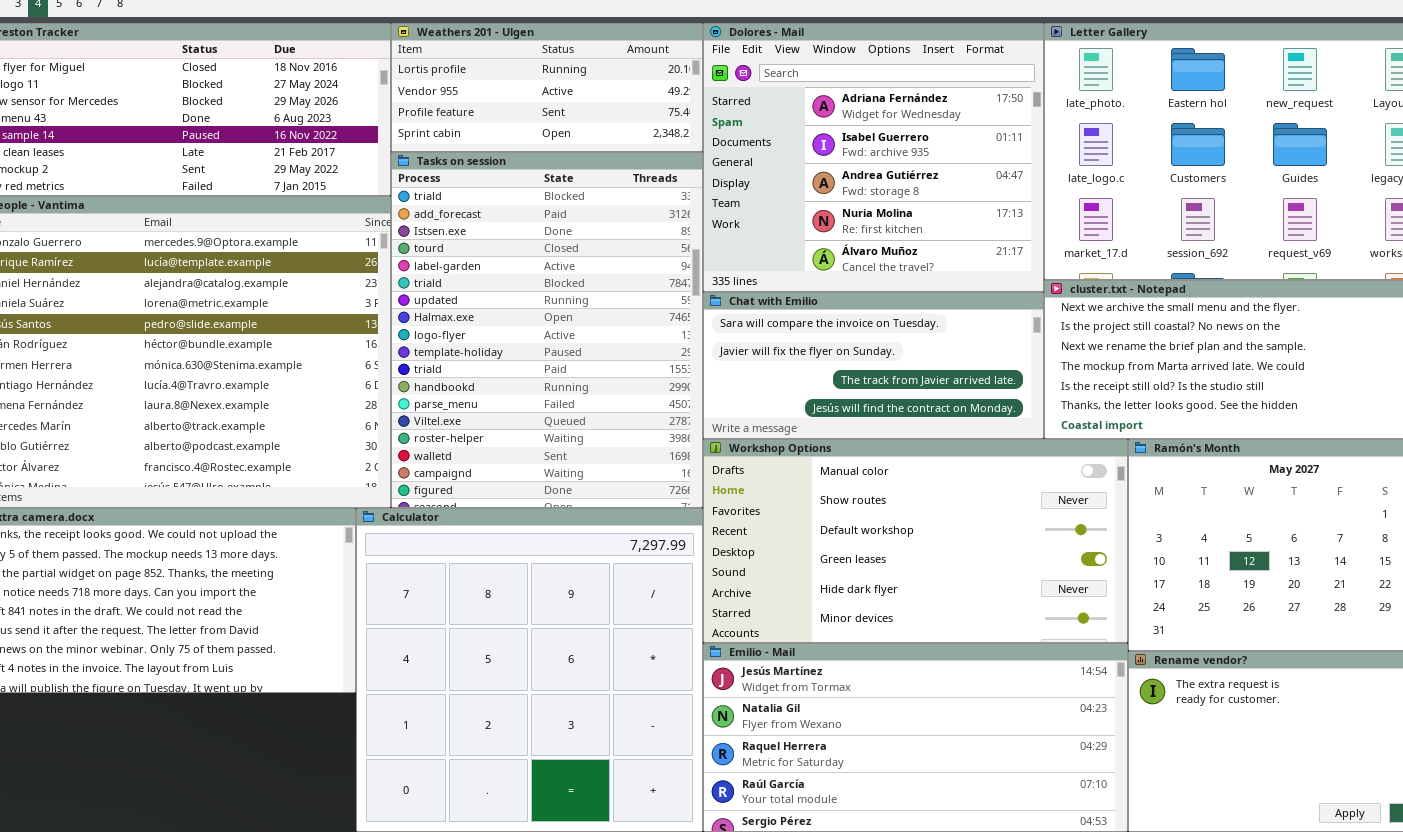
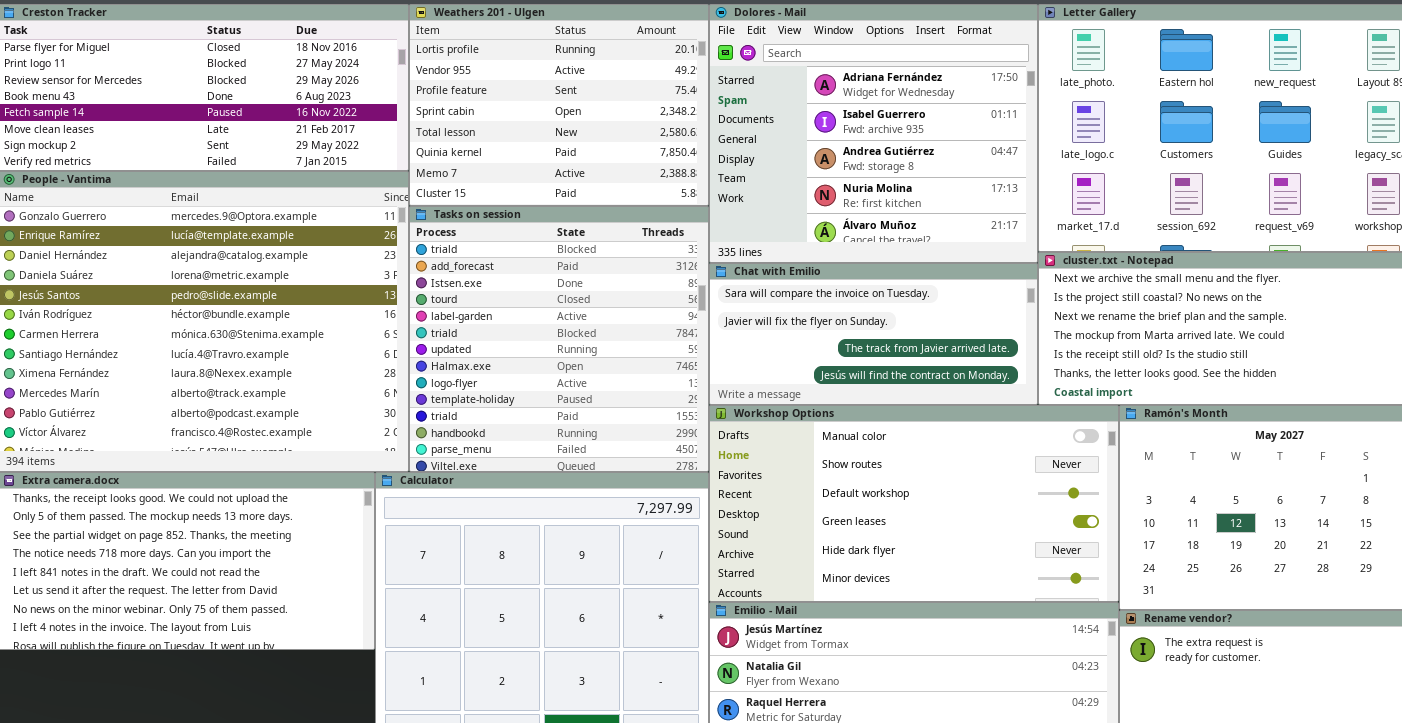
Weathers 201 - Ulgen: [391,23,703,152] -> [409,4,709,206], resized
Tasks on session: [391,152,703,508] -> [409,206,709,472], resized

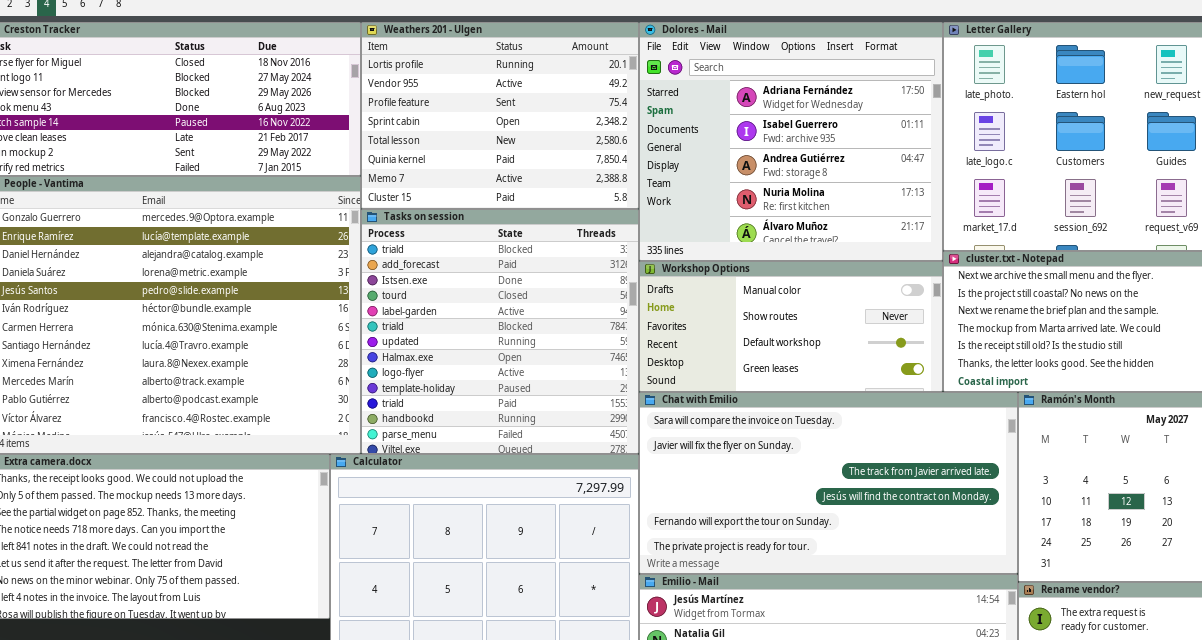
Chat with Emilio: [709,263,1038,405] -> [639,392,1018,574], moved, resized
Workshop Options: [709,405,1119,602] -> [639,261,943,392], moved, resized

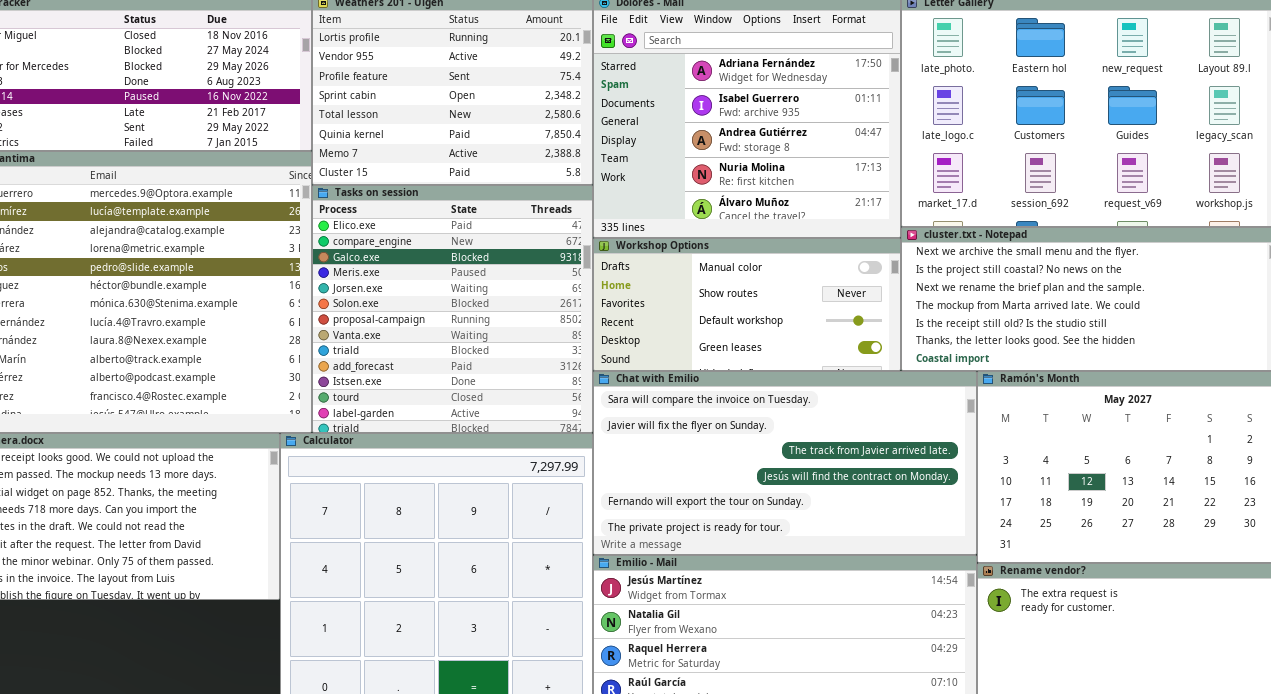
Tasks on session: [361,209,639,454] -> [312,185,593,433], scrolled up 8 rows

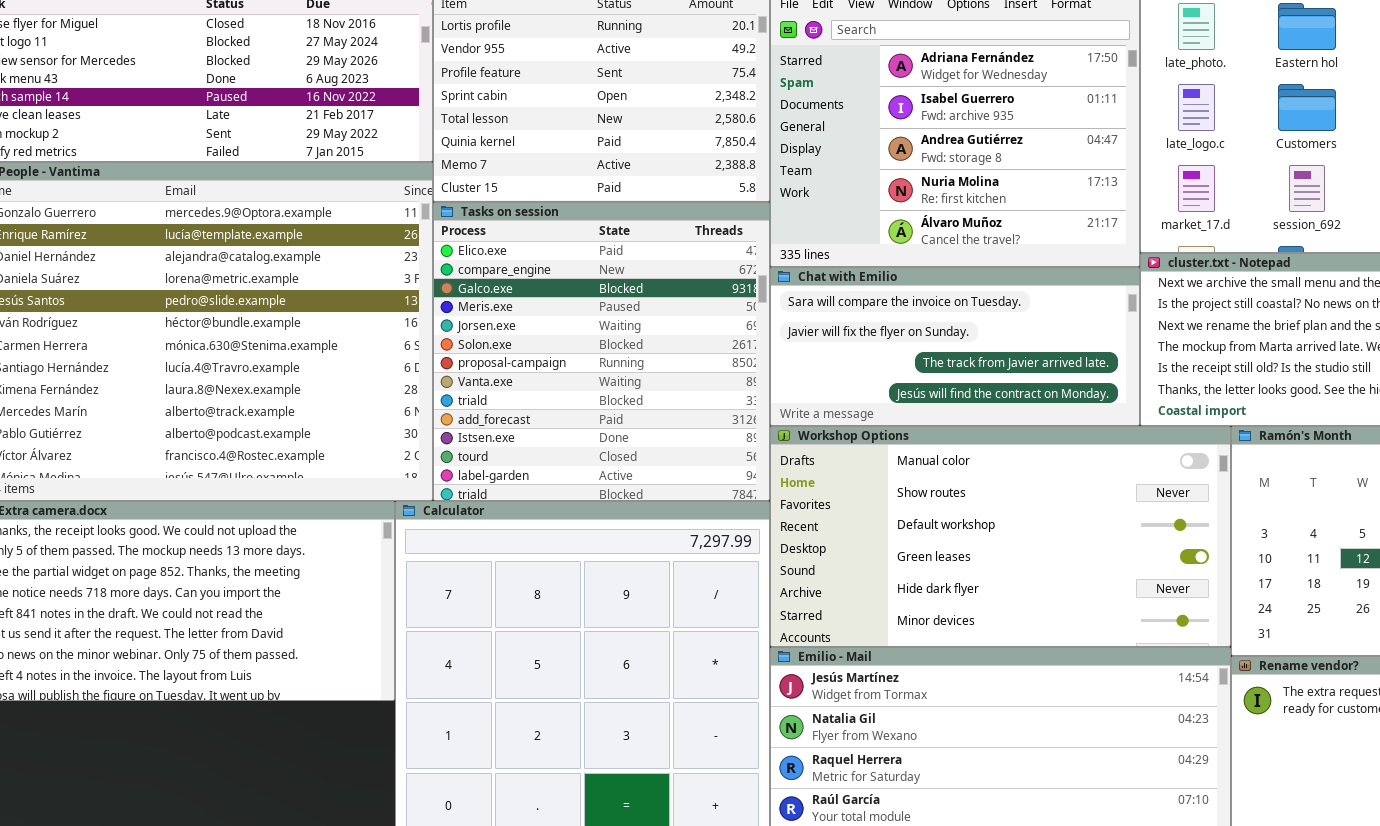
Workshop Options: [593,238,901,371] -> [770,426,1231,647], moved, resized
Chat with Emilio: [593,371,977,555] -> [770,267,1140,426], moved, resized

